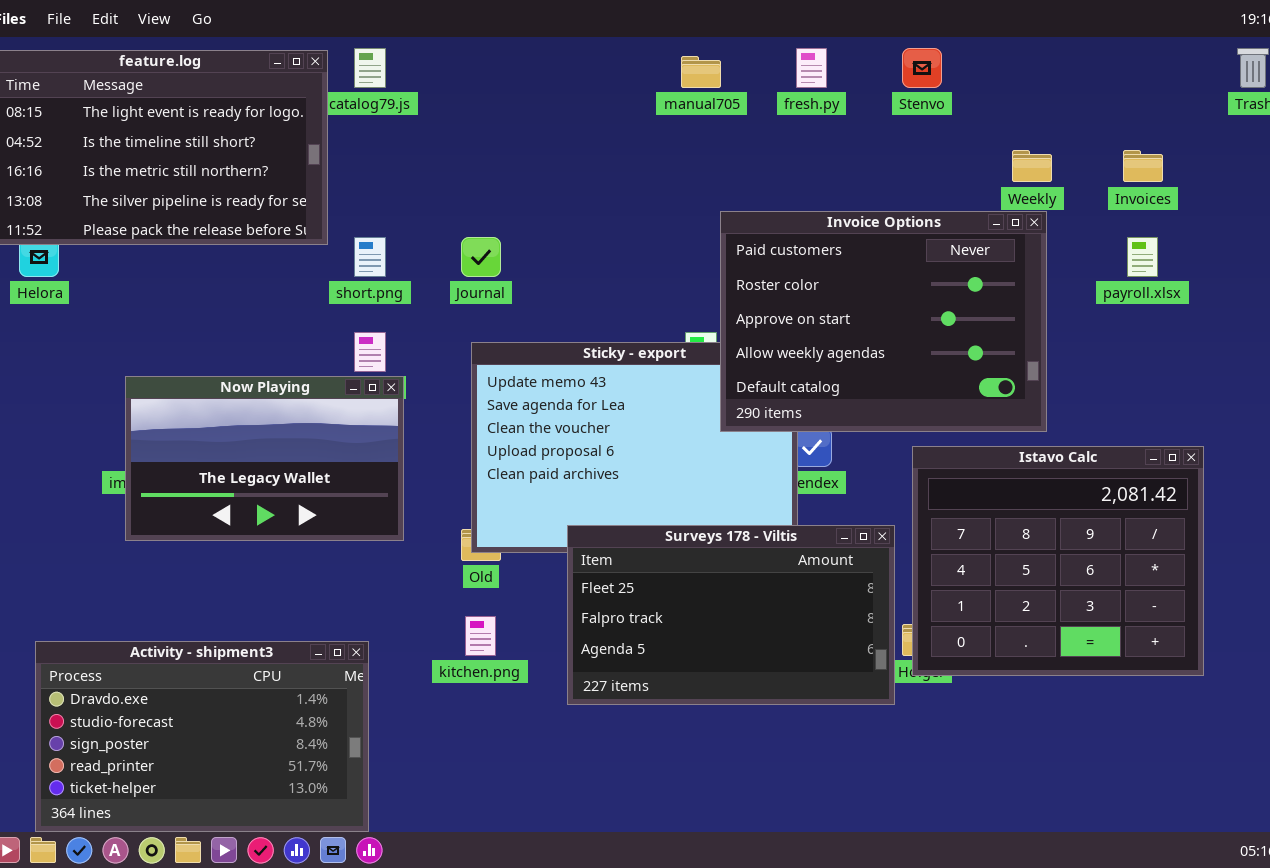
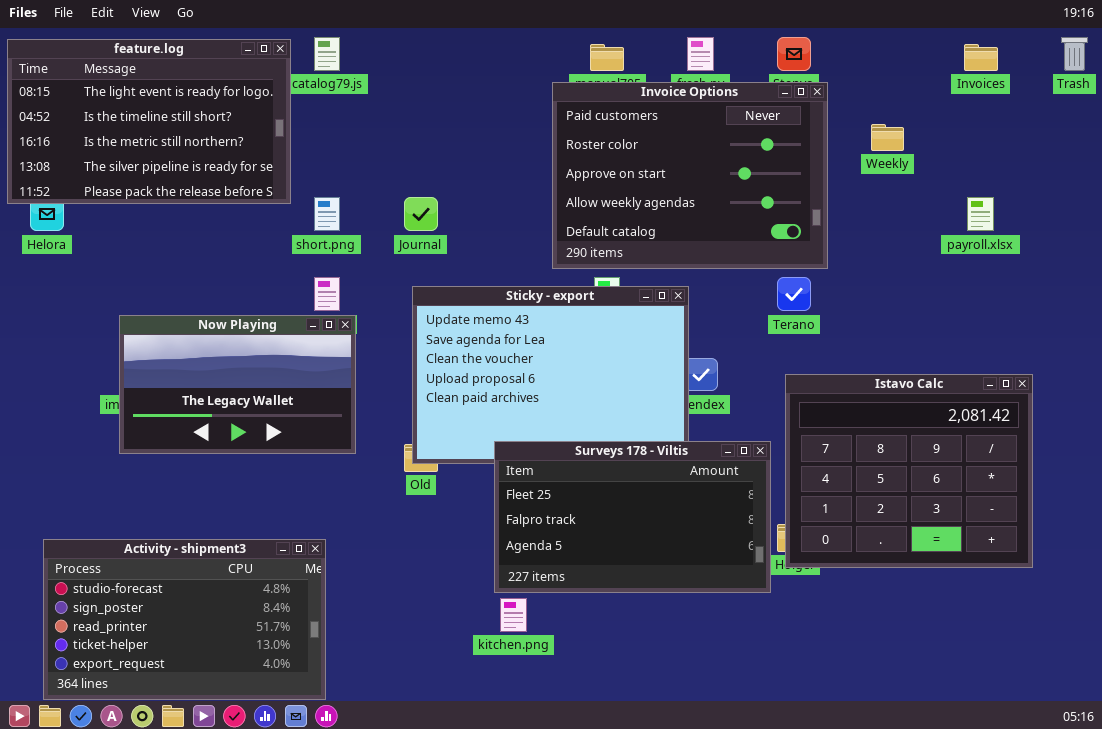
Invoices: [1123,150,1163,182] -> [964,44,998,71], moved
Invoice Options: [720,211,1047,432] -> [552,82,828,269], moved
kitchen.png: [465,616,496,656] -> [500,598,527,632], moved
Activity - shipment3: [35,641,369,832] -> [43,539,326,700], scrolled down 1 row

